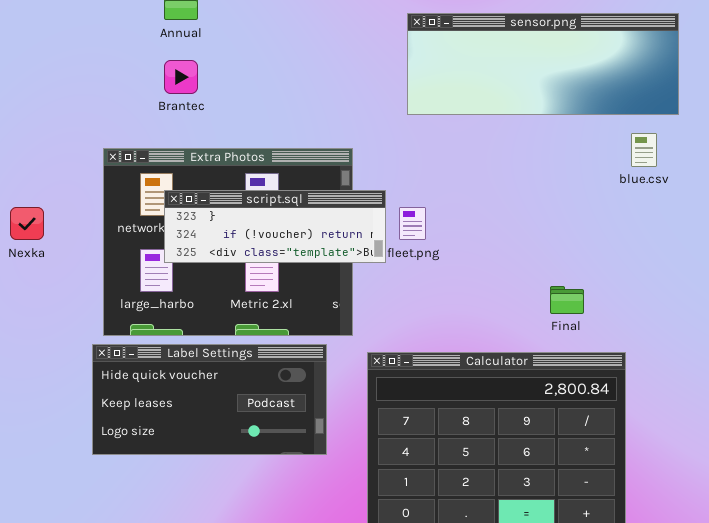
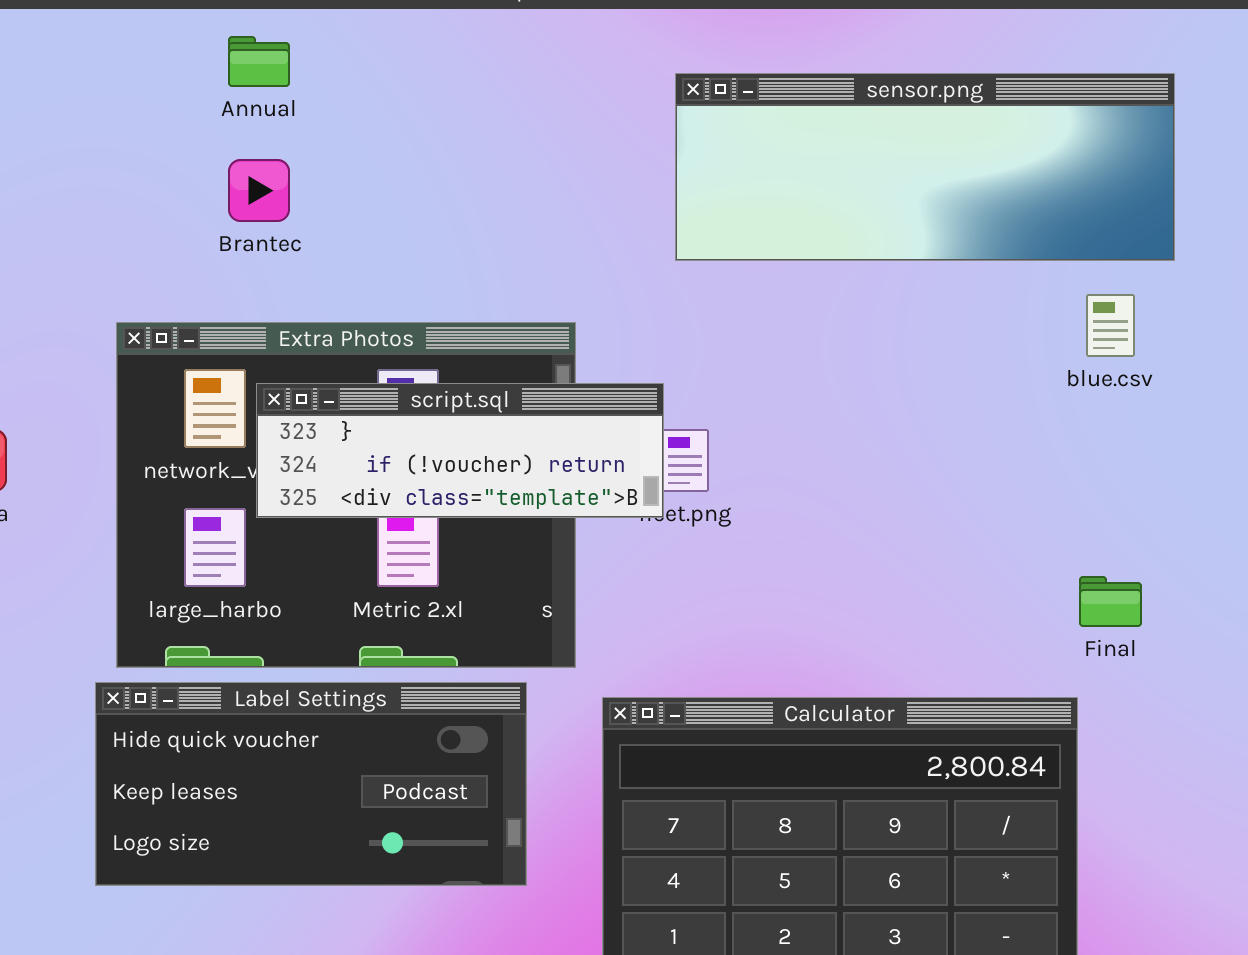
script.sql: [164,190,386,263] -> [256,383,664,518], moved
Final: [550,286,584,314] -> [1079,576,1142,627], moved

